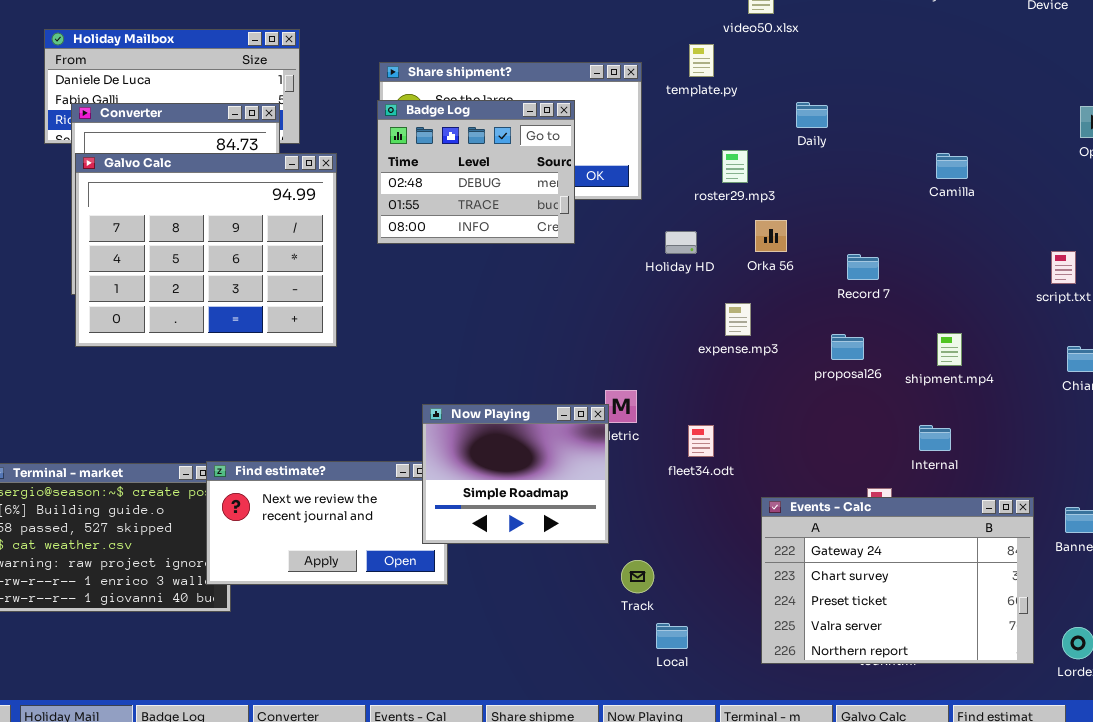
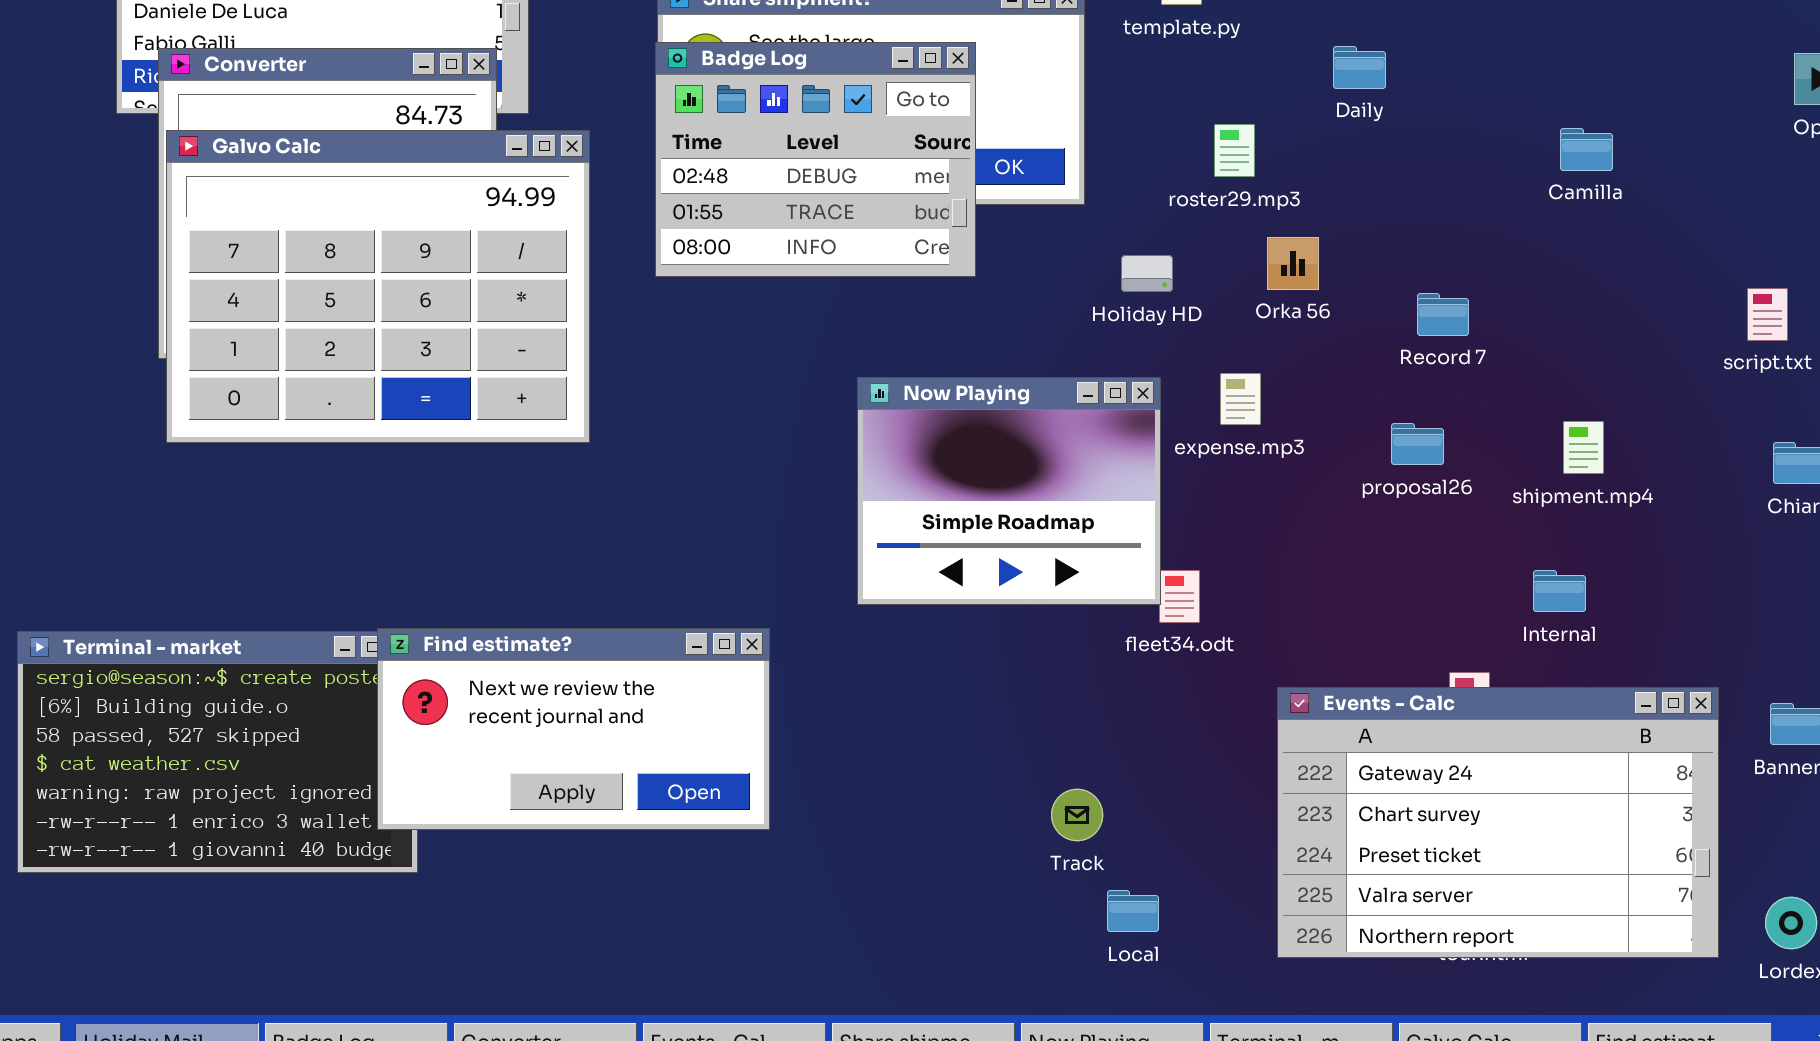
Now Playing: [422,404,609,544] -> [857,377,1161,605], moved

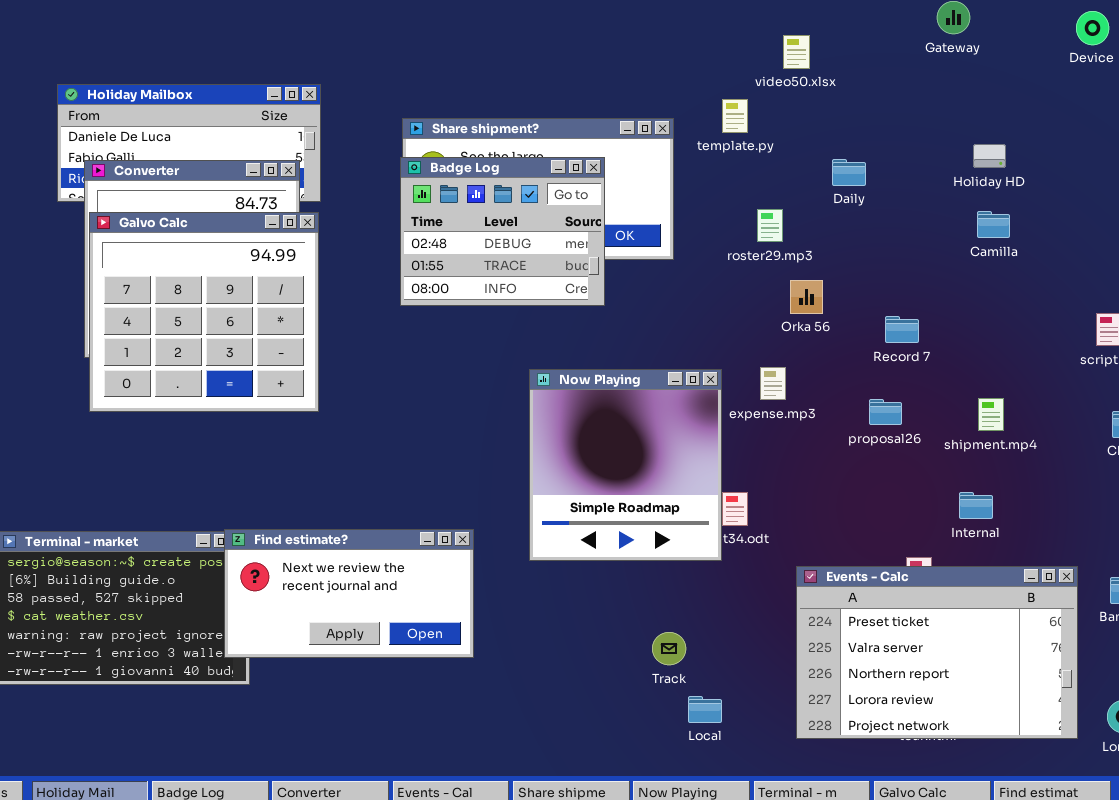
Galvo Calc: [166,130,590,443] -> [89,212,319,412], resized
Holiday HD: [1121,255,1173,292] -> [973,144,1006,168], moved
Now Playing: [857,377,1161,605] -> [529,369,722,561], resized
Events - Calc: [1277,687,1719,958] -> [796,566,1078,739], scrolled down 2 rows

